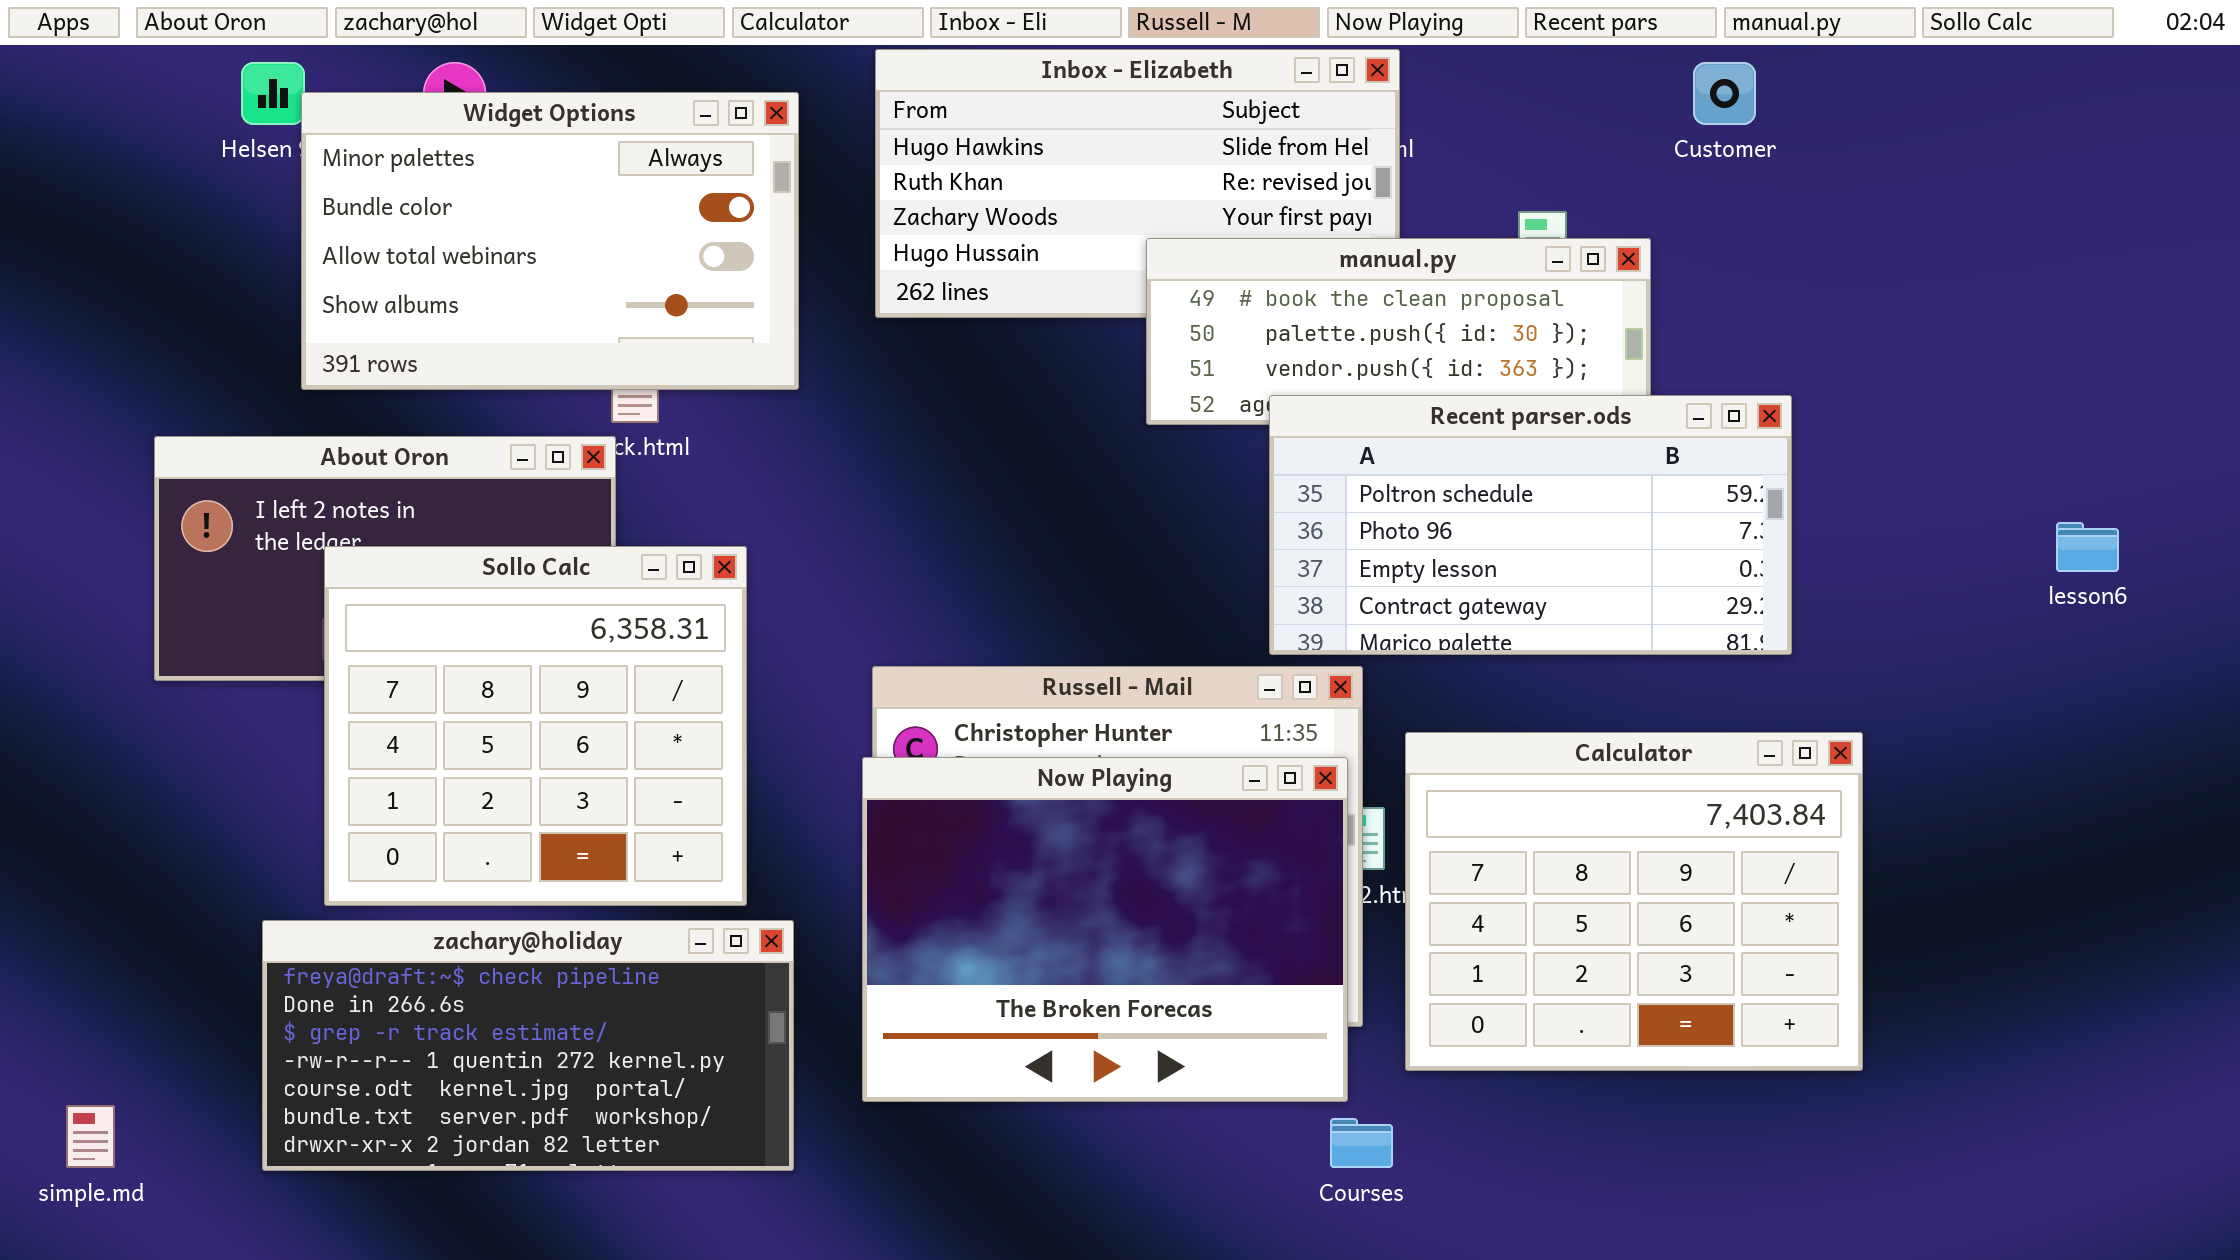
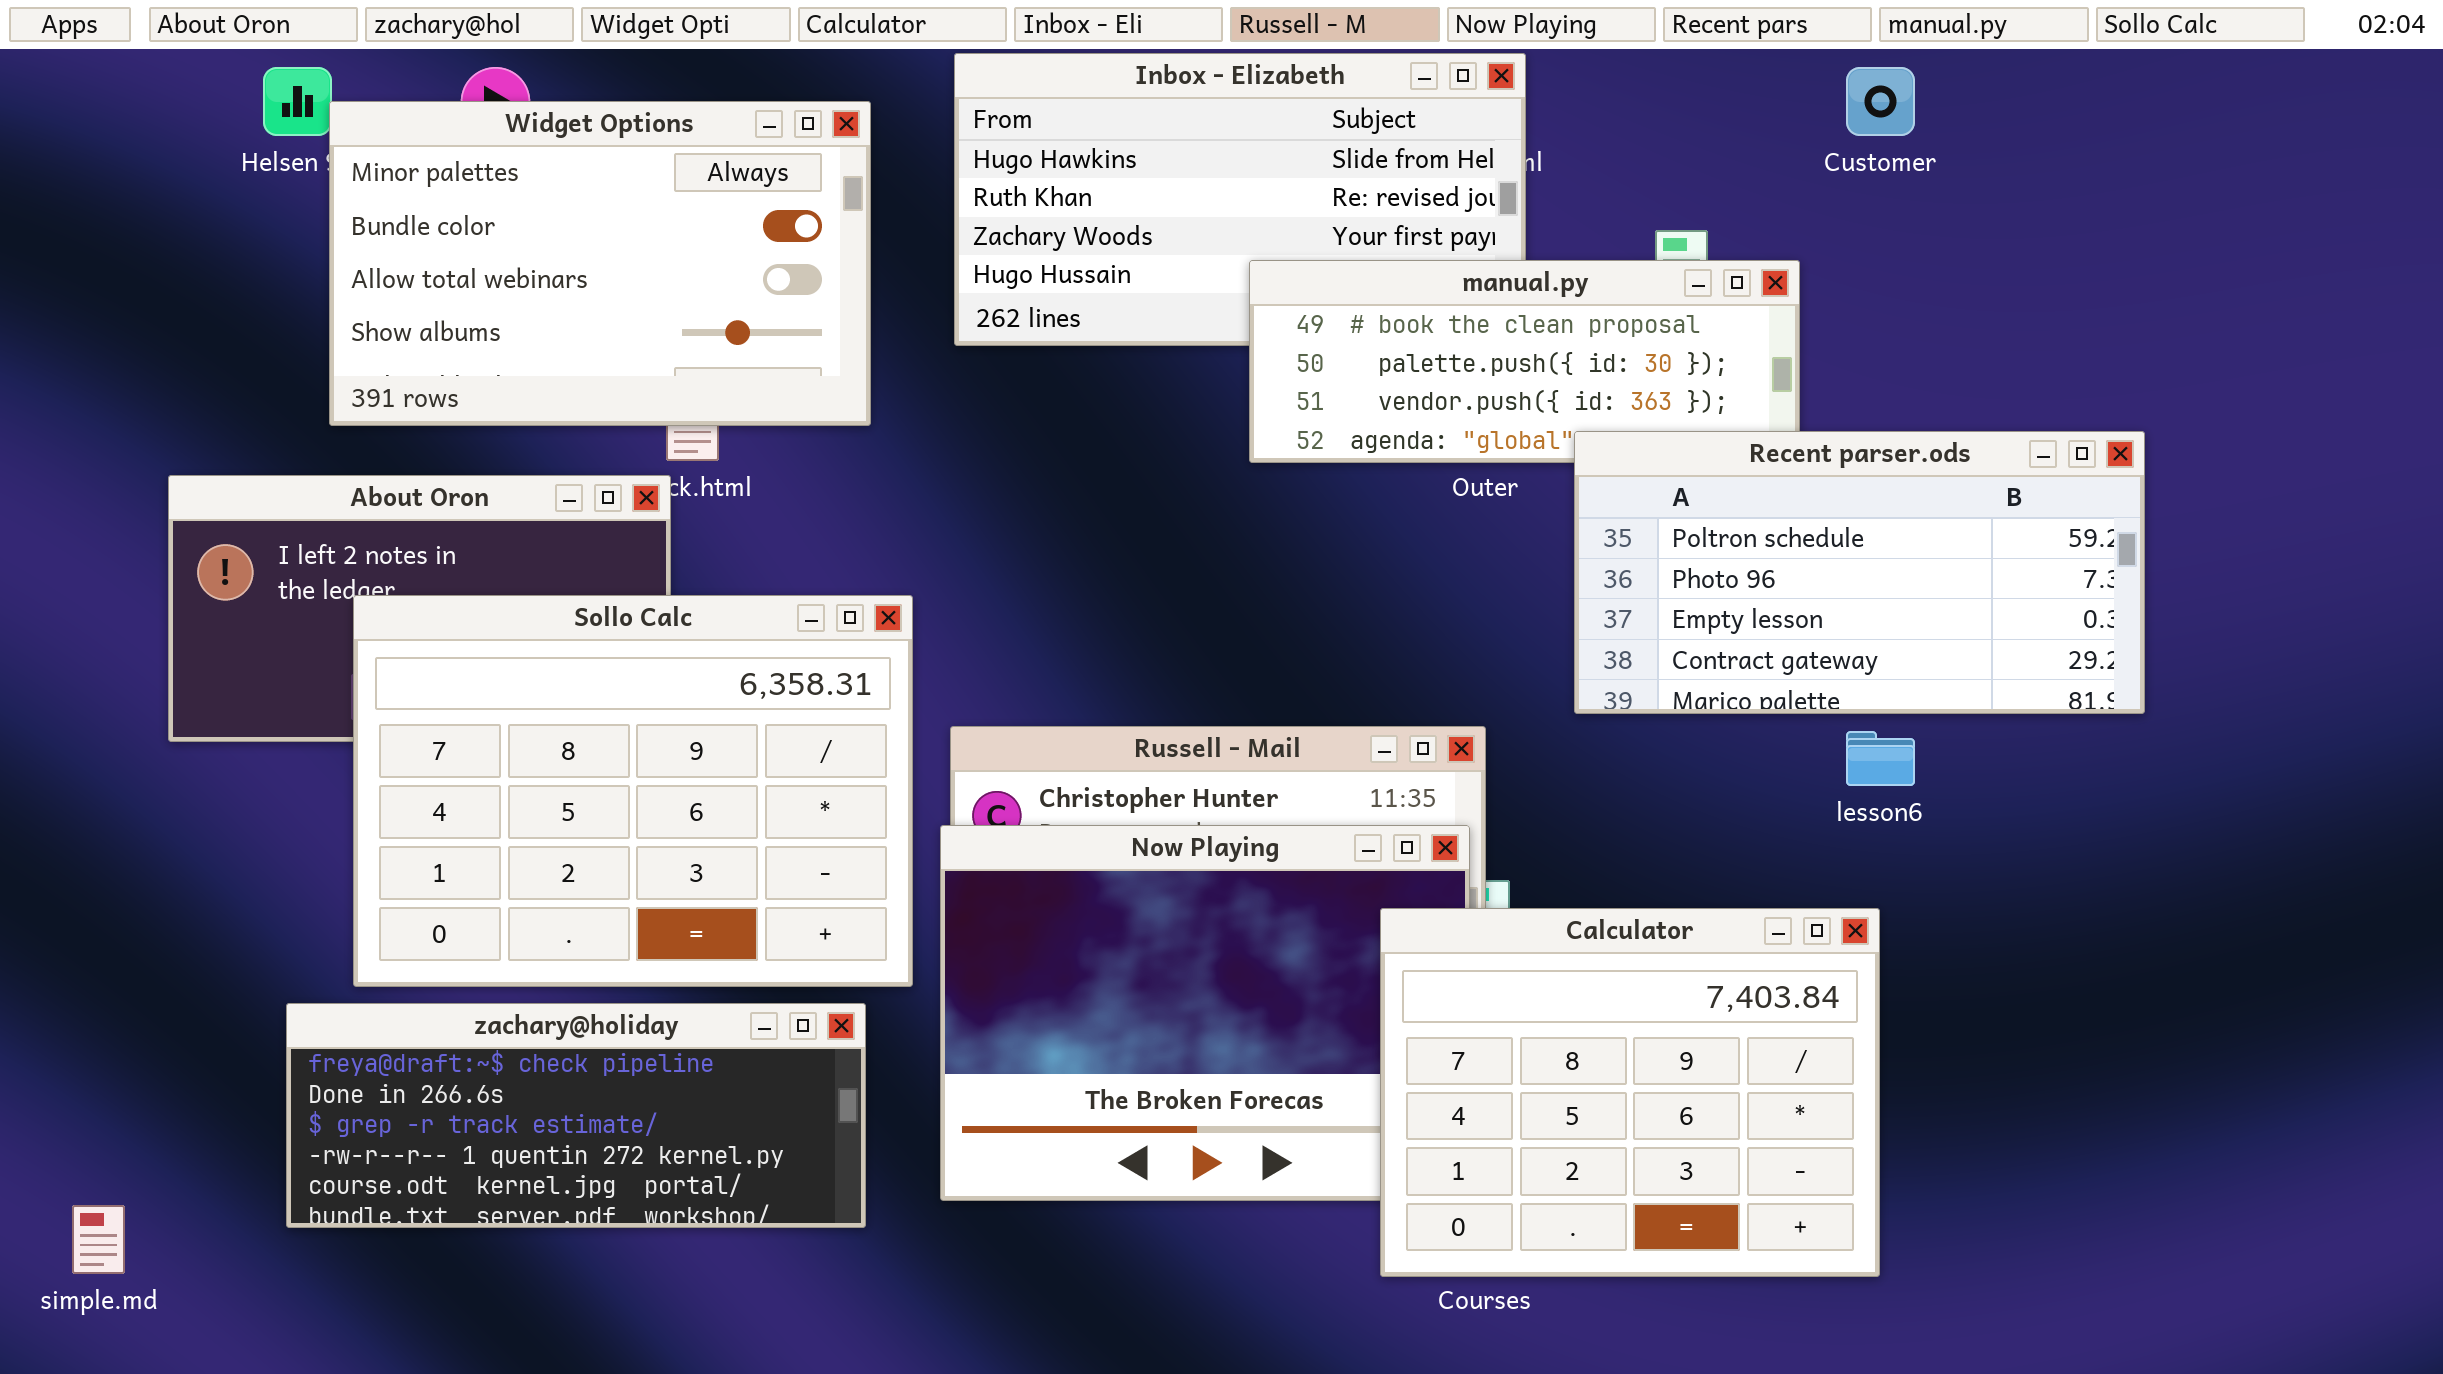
Recent parser.ods: [1269,395,1792,655] -> [1574,431,2145,714], moved
lesson6: [2056,522,2119,572] -> [1846,731,1915,786], moved
Sollo Calc: [324,546,747,906] -> [353,595,913,987], resized
Calculator: [1405,732,1863,1071] -> [1380,908,1880,1277], moved
zachary@holiday: [262,920,794,1171] -> [286,1003,866,1228], resized

